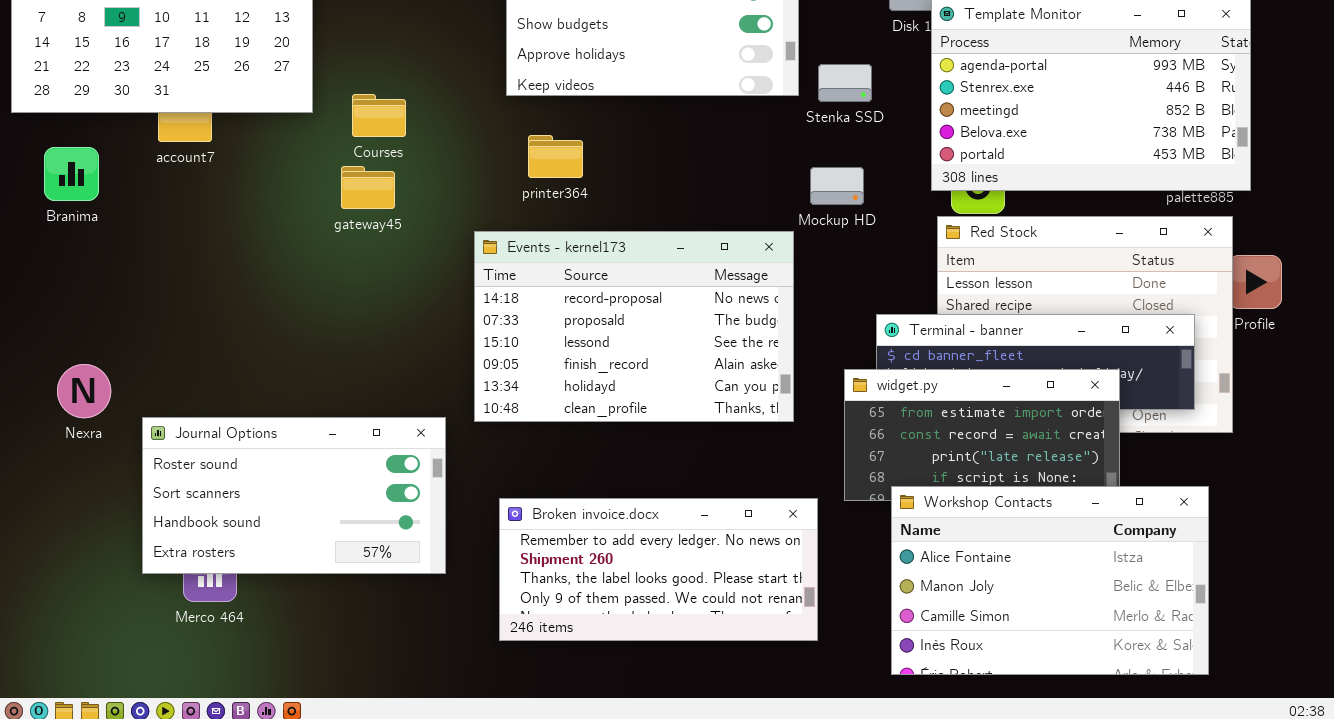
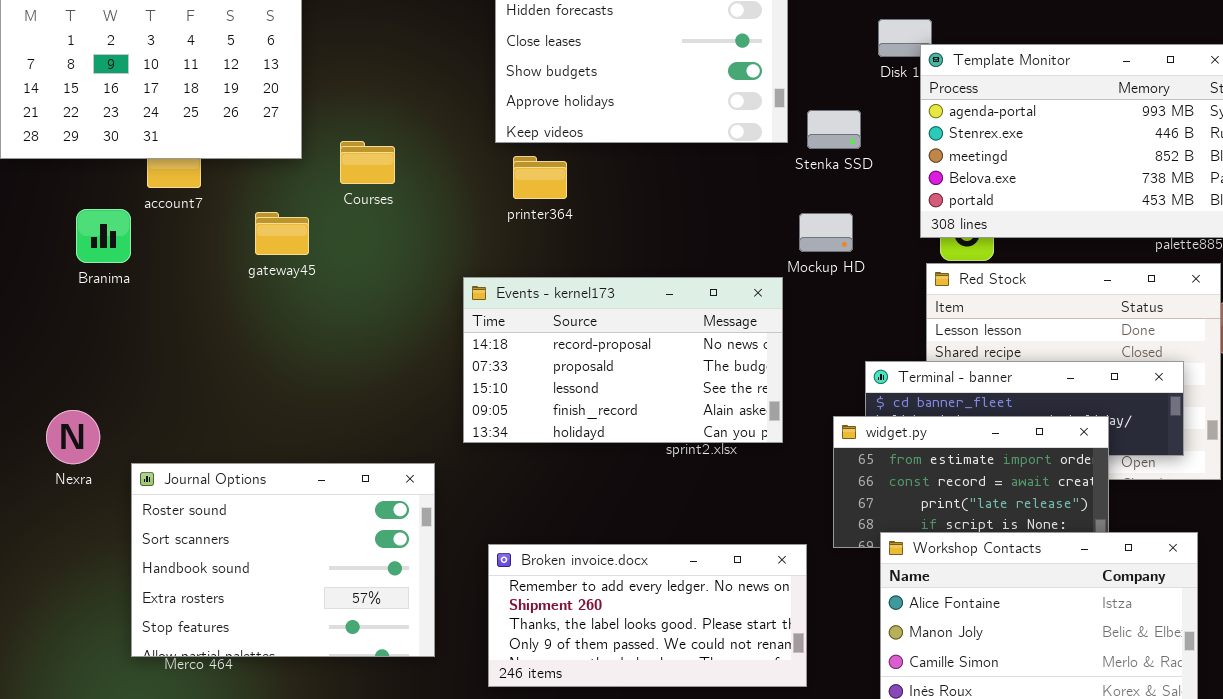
printer364: [528,135,583,178] -> [513,156,567,199], moved
Branima: [44,147,99,201] -> [76,209,131,263], moved
gateway45: [341,166,395,209] -> [255,212,309,255], moved
Events - kernel173: [474,231,794,422] -> [463,277,783,443], resized
Journal Options: [142,417,446,574] -> [131,463,435,657], resized

